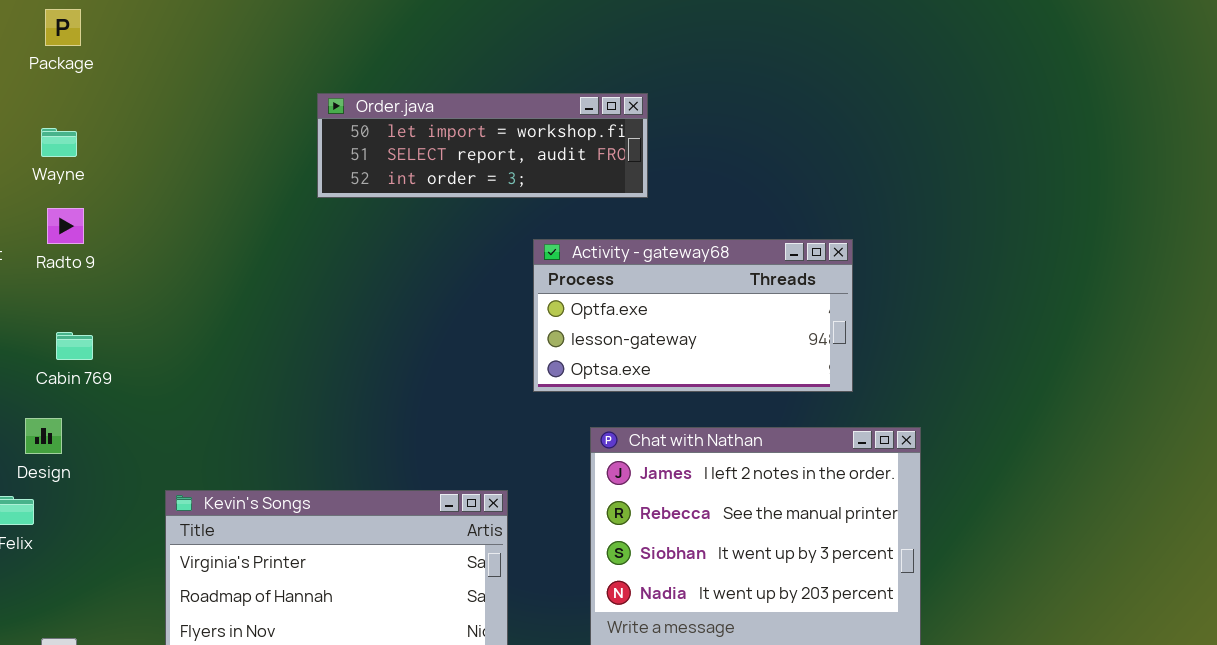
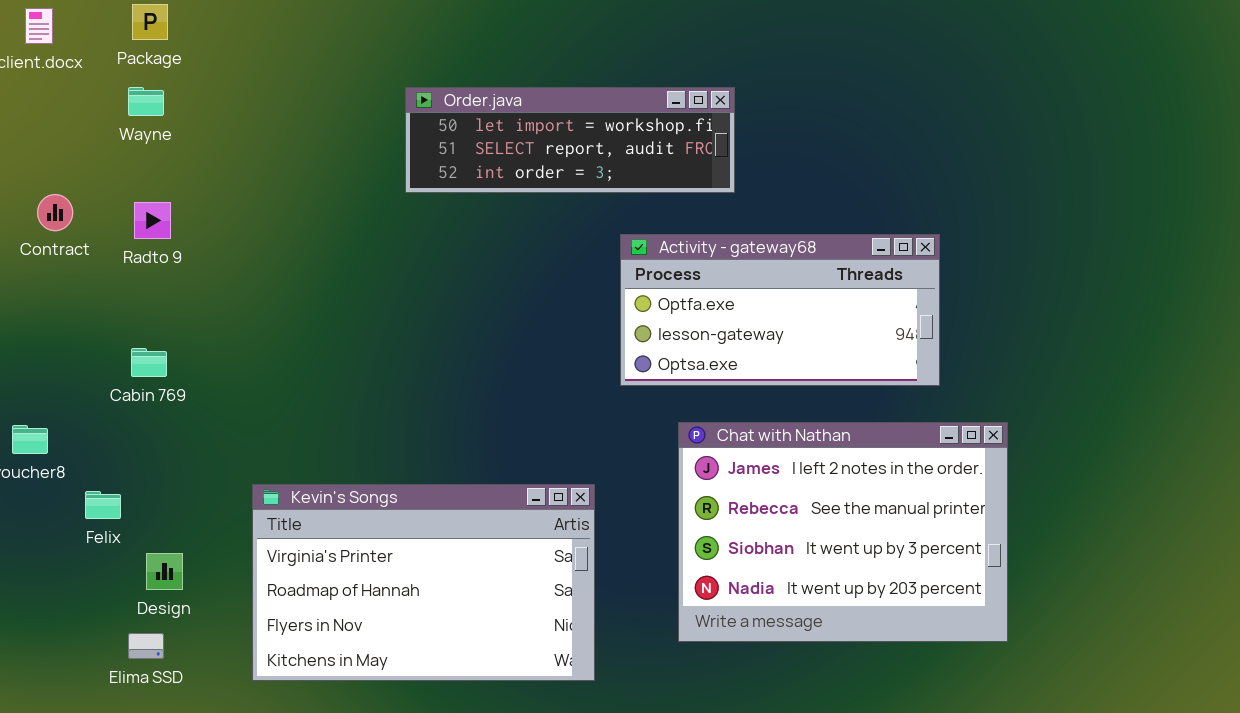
Wayne: [41,128,77,157] -> [128,87,164,116], moved
Cabin 769: [56,332,93,360] -> [131,348,167,377], moved
Design: [25,418,62,454] -> [146,553,183,590], moved

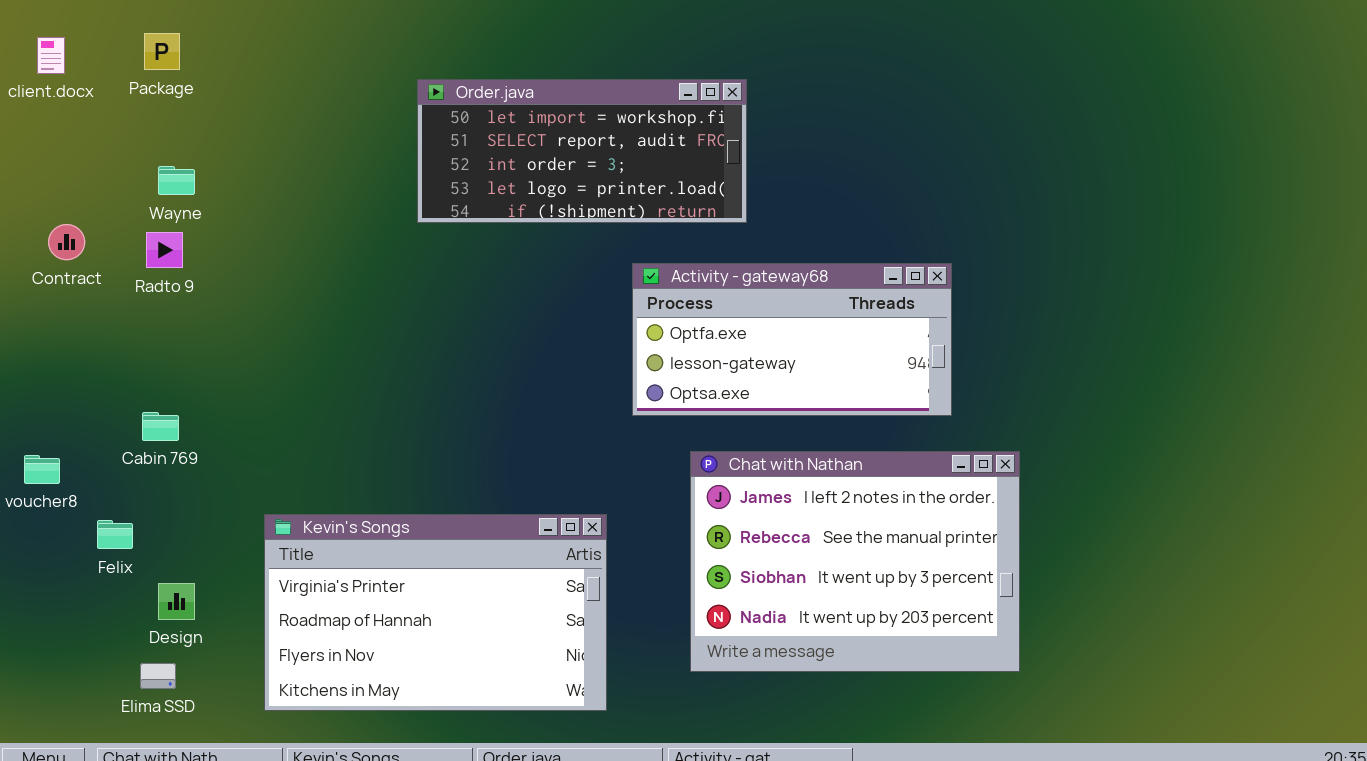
Wayne: [128,87,164,116] -> [158,166,195,195], moved
Order.java: [405,87,735,193] -> [417,79,747,223], resized
Cabin 769: [131,348,167,377] -> [142,412,179,441], moved

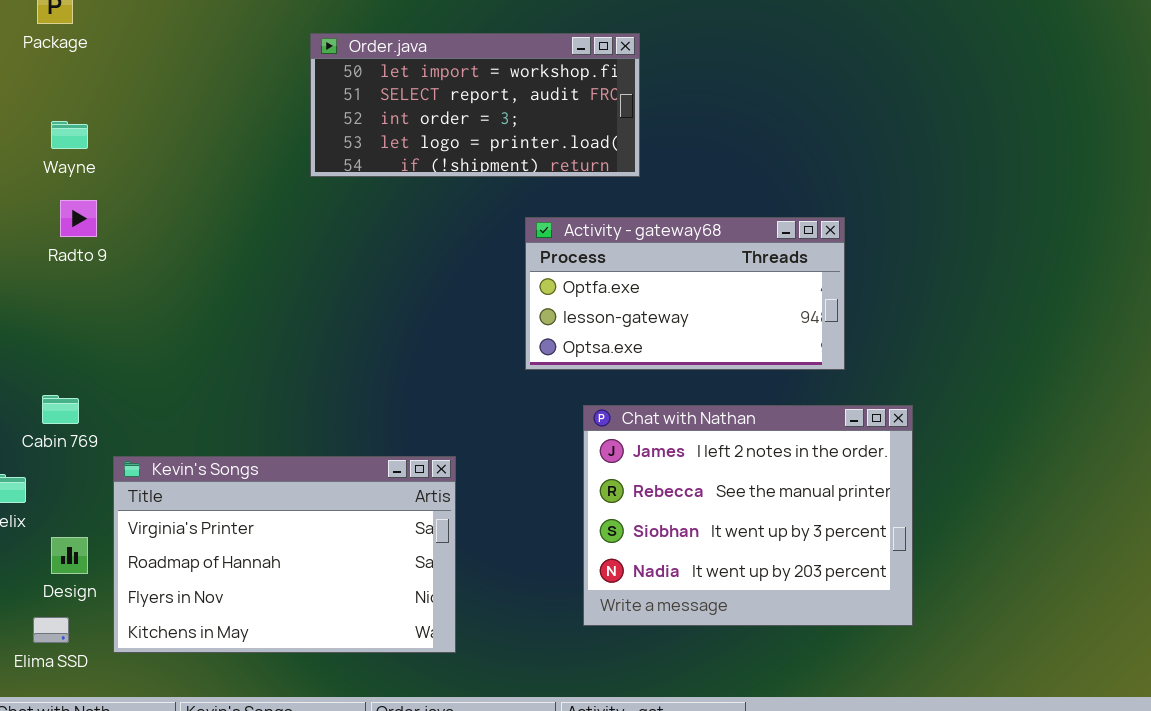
Radto 9: [146,232,183,268] -> [60,200,97,237], moved
Cabin 769: [142,412,179,441] -> [42,395,79,424], moved
Kevin's Songs: [264,514,607,711] -> [113,456,456,653], moved

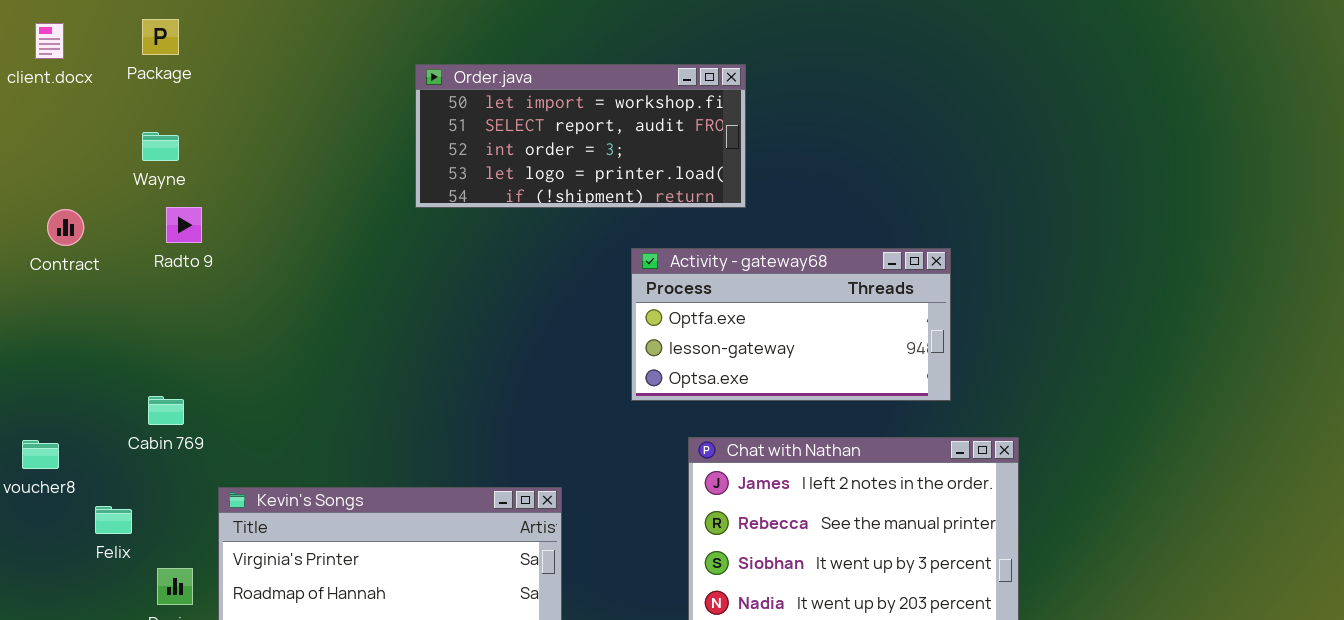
Wayne: [51,121,88,149] -> [142,132,179,161], moved
Radto 9: [60,200,97,237] -> [166,207,202,243], moved
Cabin 769: [42,395,79,424] -> [148,396,184,425], moved

